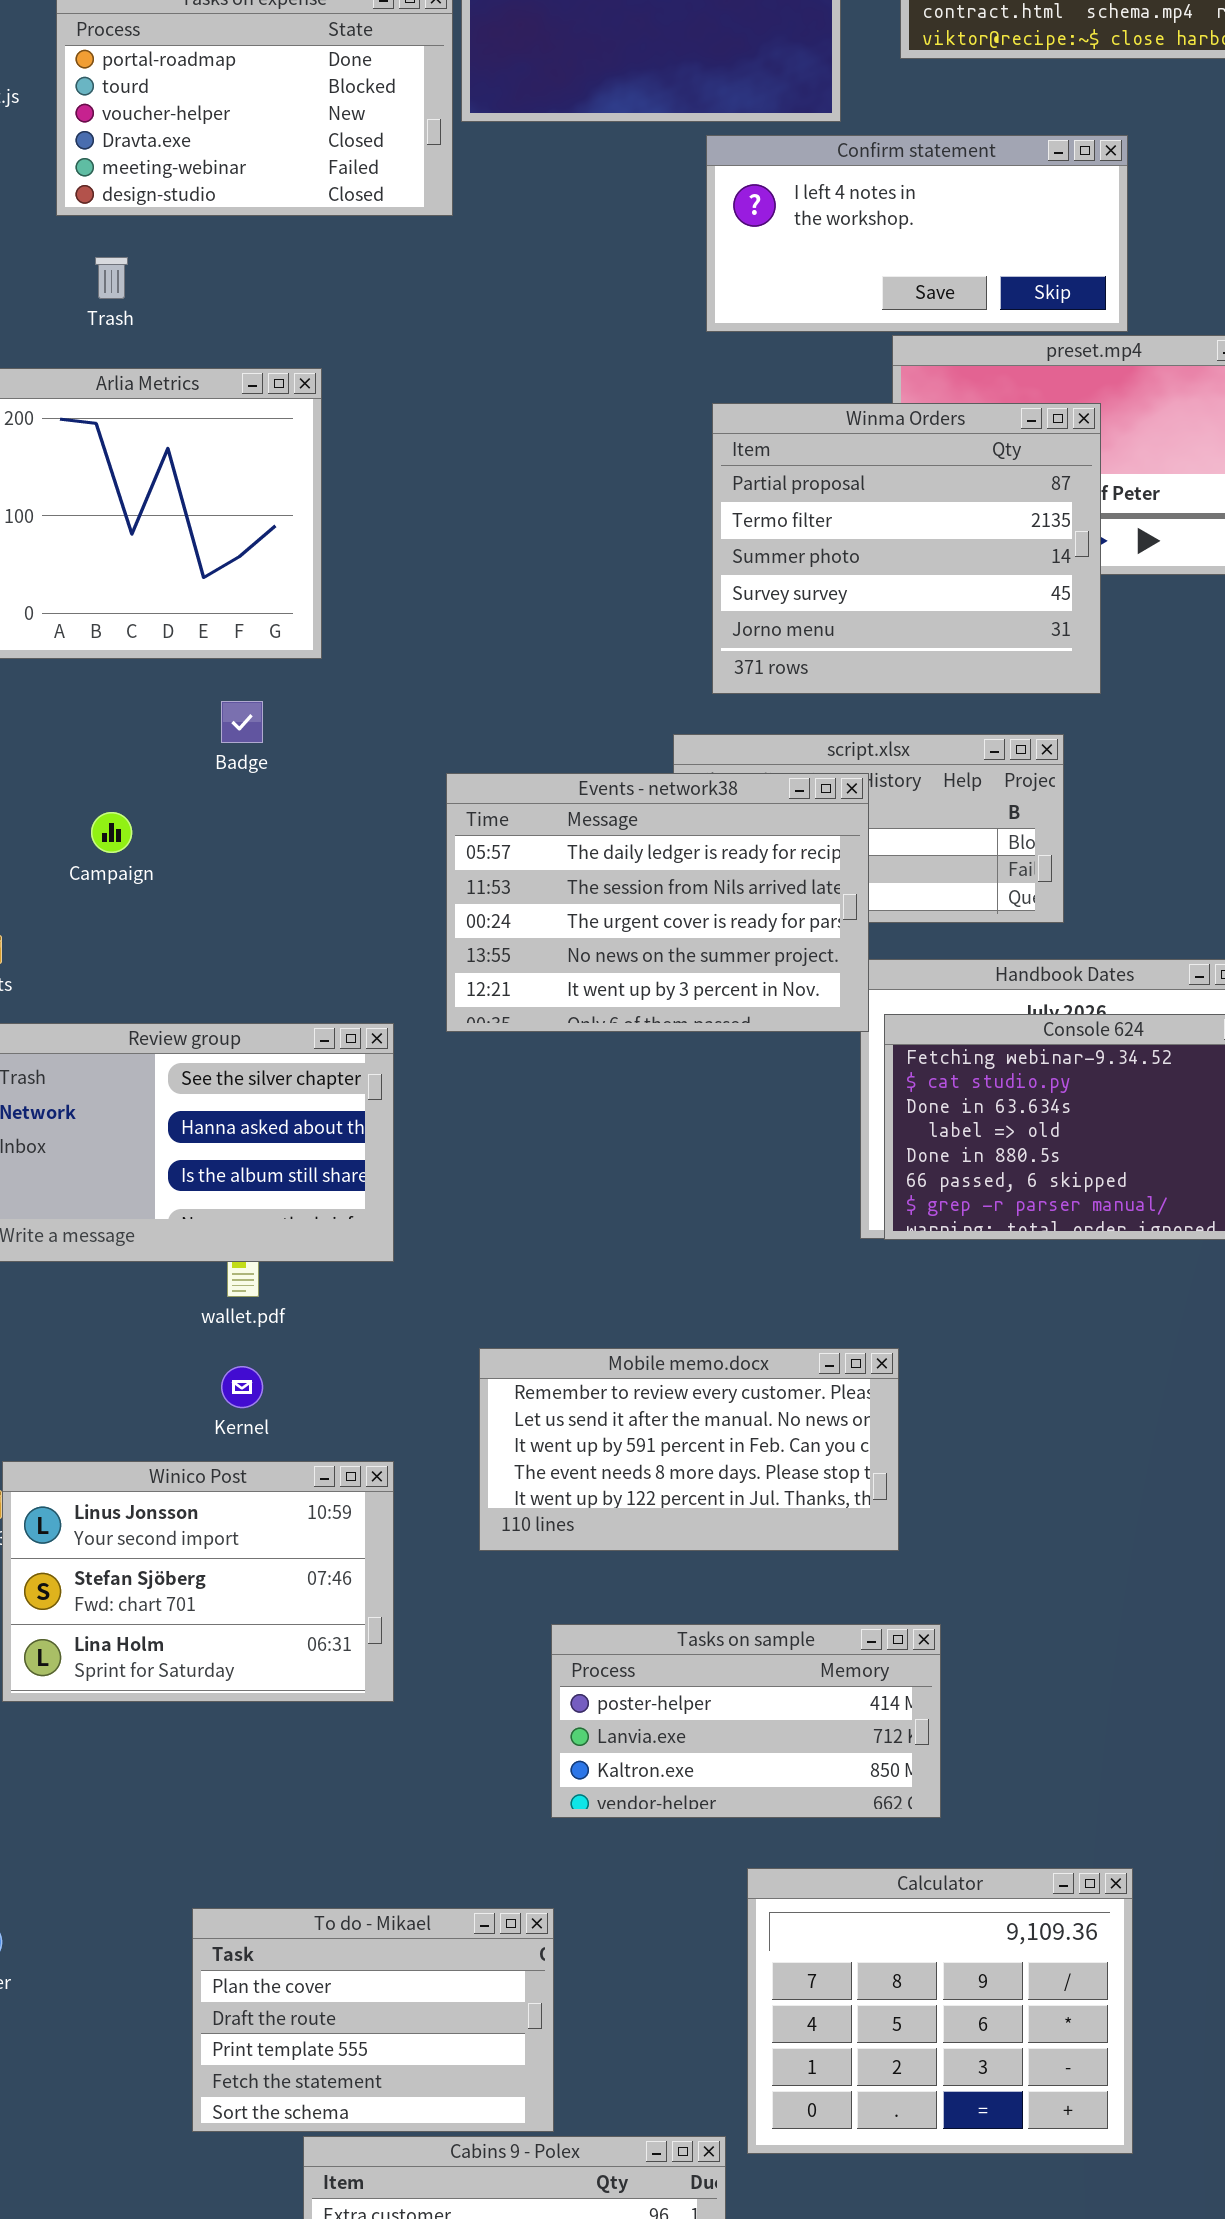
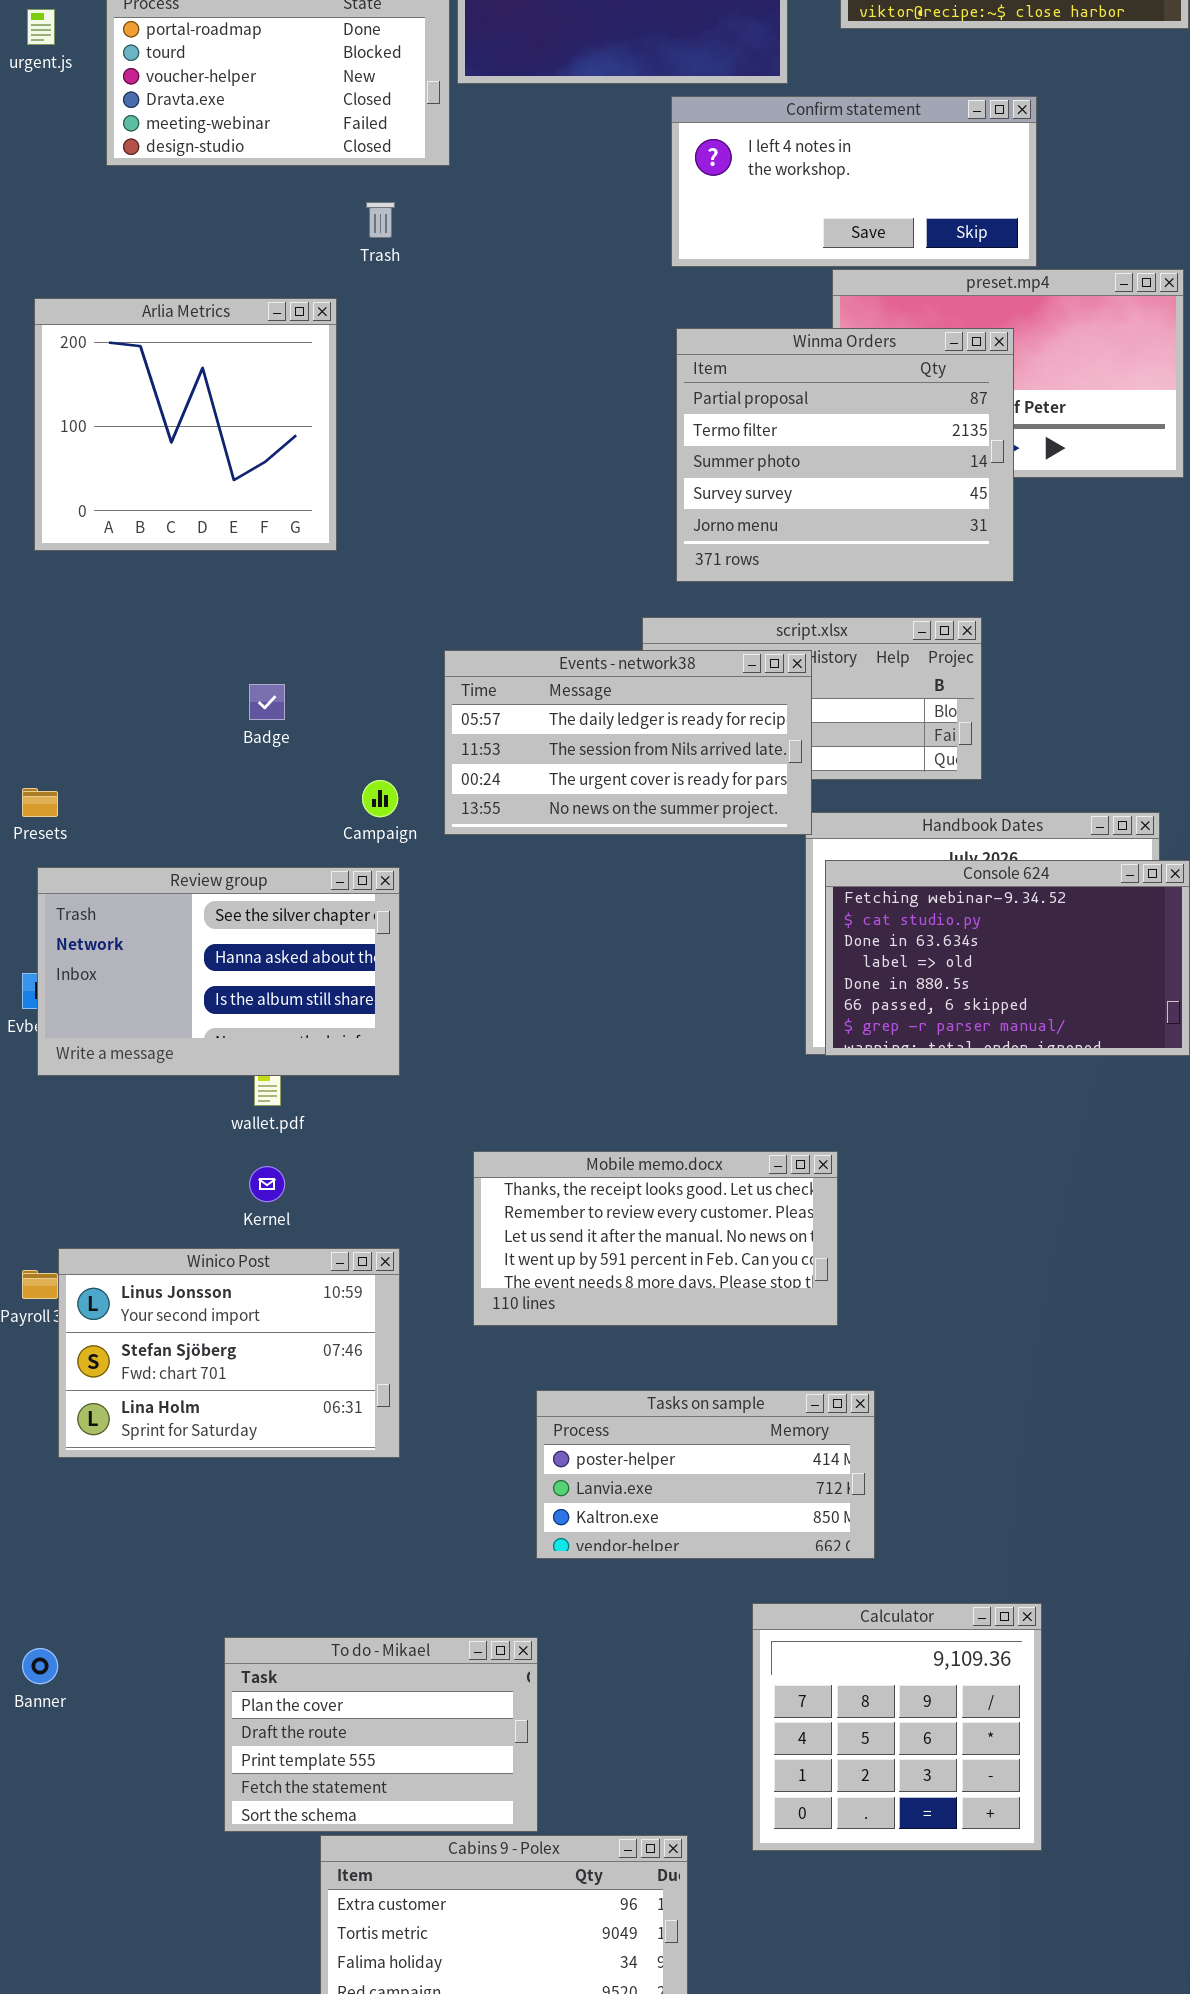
Trash: [95,257,128,299] -> [366,202,395,238], moved
Badge: [221,701,263,743] -> [249,684,285,720], moved
Events - network38: [446,773,869,1032] -> [444,650,812,835], resized
Campaign: [91,812,132,853] -> [362,780,398,817], moved
Mobile memo.docx: [479,1348,899,1551] -> [473,1151,838,1326], scrolled up 1 row
Calculator: [747,1868,1133,2154] -> [752,1603,1042,1851], resized

